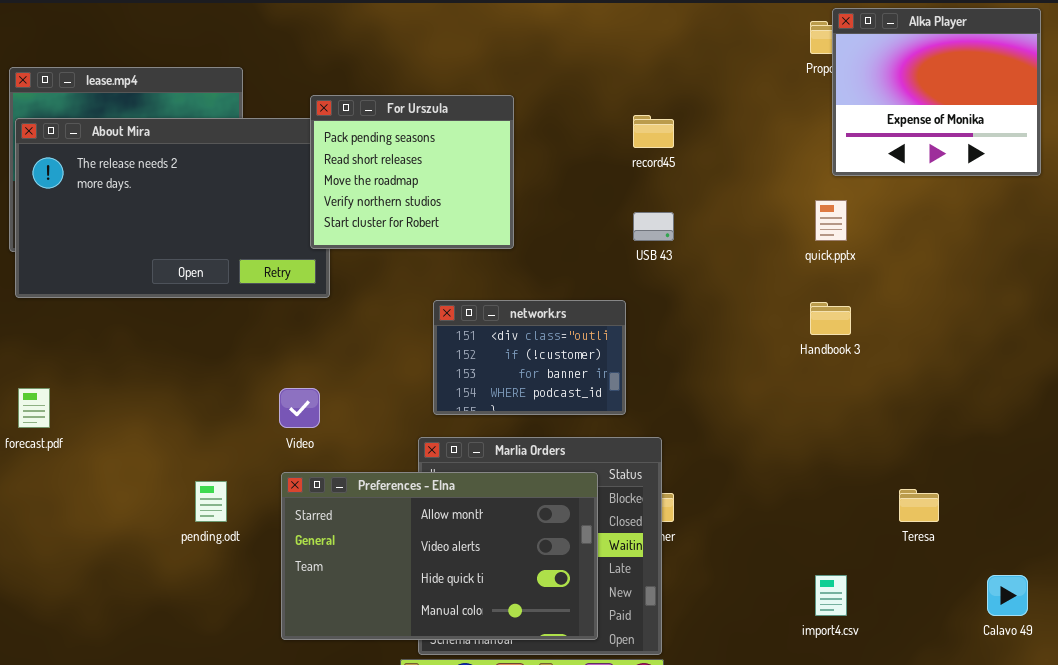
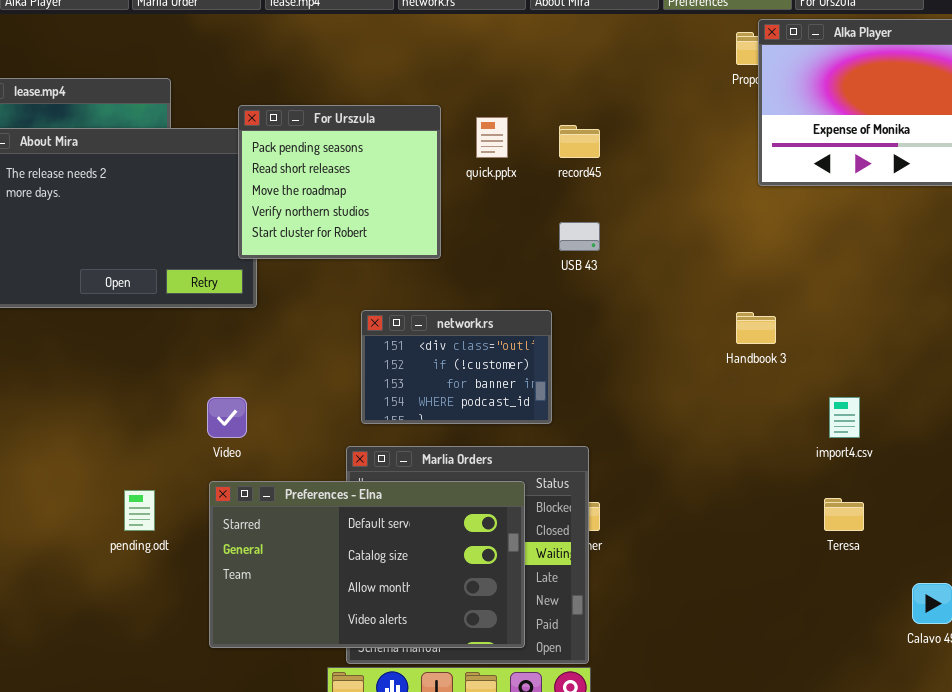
quick.pptx: [815,200,847,241] -> [476,117,508,158], moved
Preferences - Elna: [281,472,598,640] -> [209,481,525,648], scrolled up 2 rows
import4.csv: [815,575,847,616] -> [829,397,860,438], moved

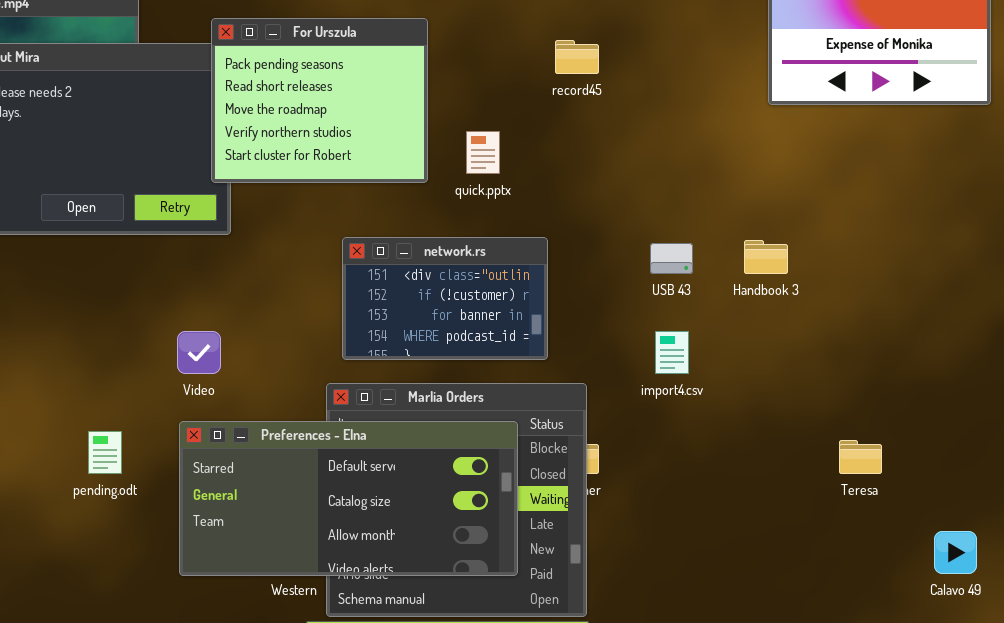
quick.pptx: [476,117,508,158] -> [466,131,500,174], moved
USB 43: [559,222,600,251] -> [650,243,693,274], moved
import4.csv: [829,397,860,438] -> [655,331,689,374], moved
Preferences - Elna: [209,481,525,648] -> [179,421,518,576], resized

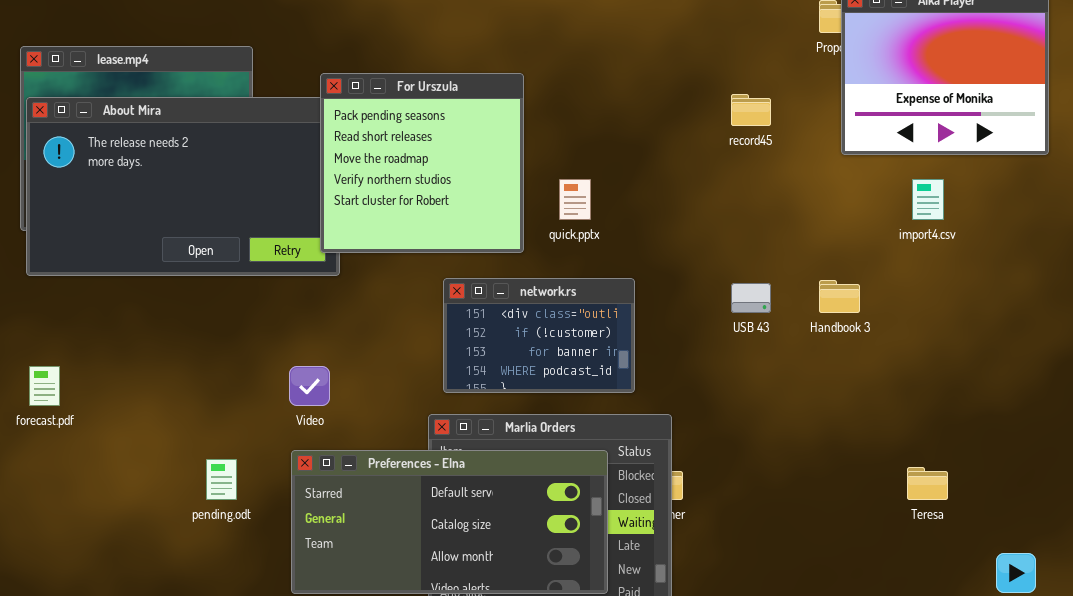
For Urszula: [211,18,428,183] -> [320,73,524,253], resized
record45: [555,40,599,74] -> [731,94,771,126], moved
import4.csv: [655,331,689,374] -> [912,179,944,220], moved

